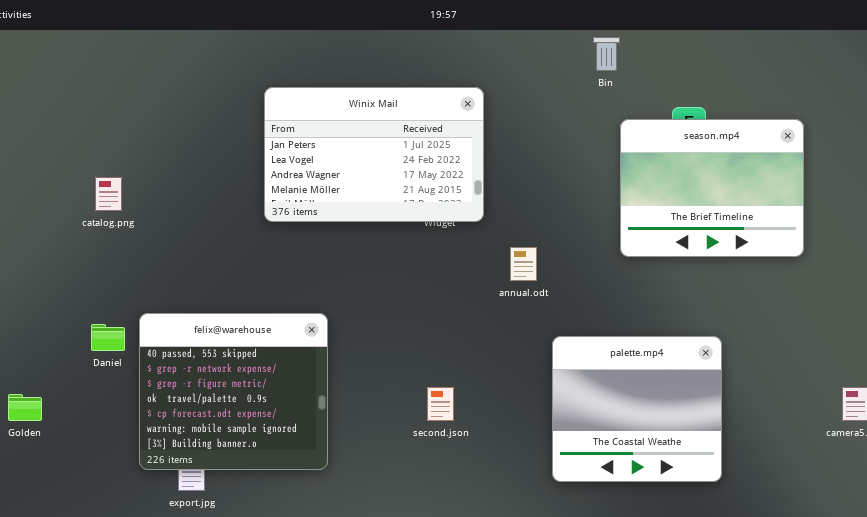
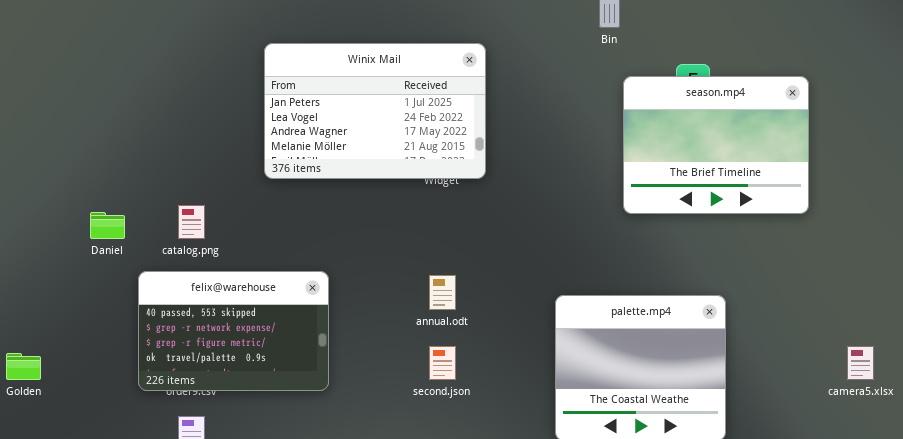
catalog.png: [95,177,122,211] -> [178,205,205,239], moved
annual.odt: [510,247,537,281] -> [429,275,456,310], moved
felix@warehouse: [139,313,328,470] -> [138,271,329,391], resized
Daniel: [91,324,125,351] -> [90,212,125,239], moved

